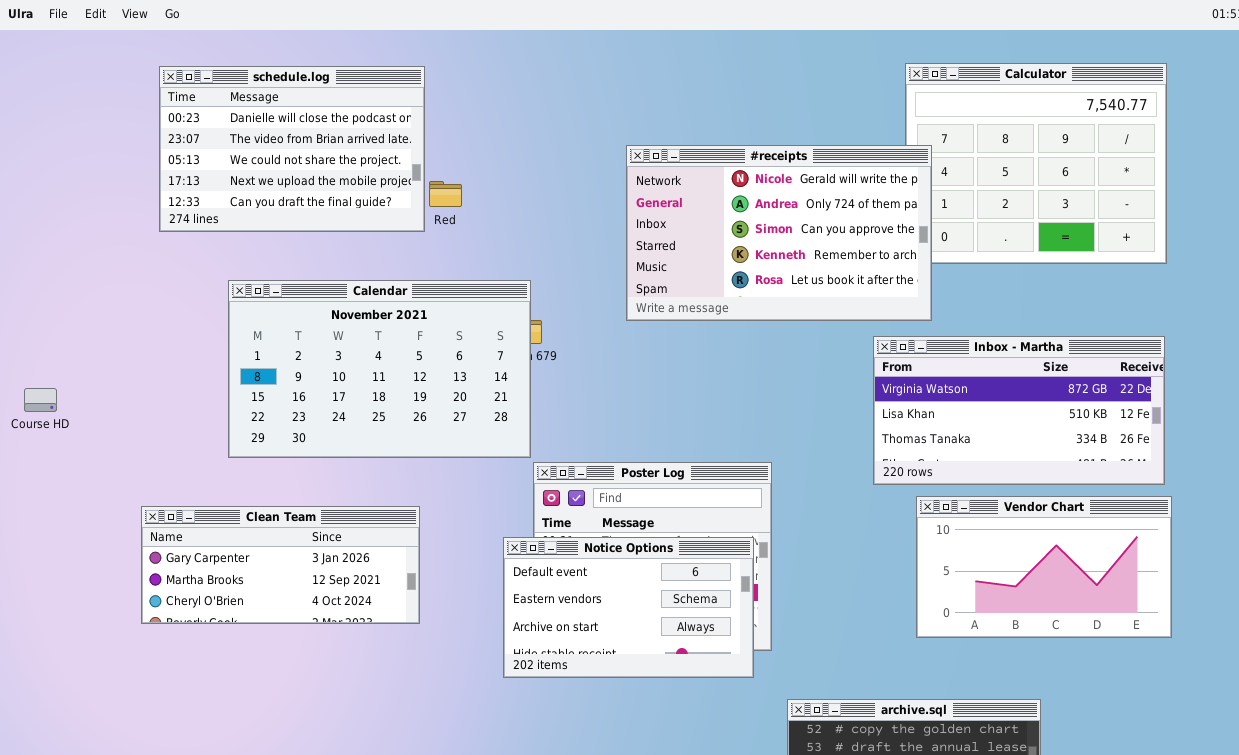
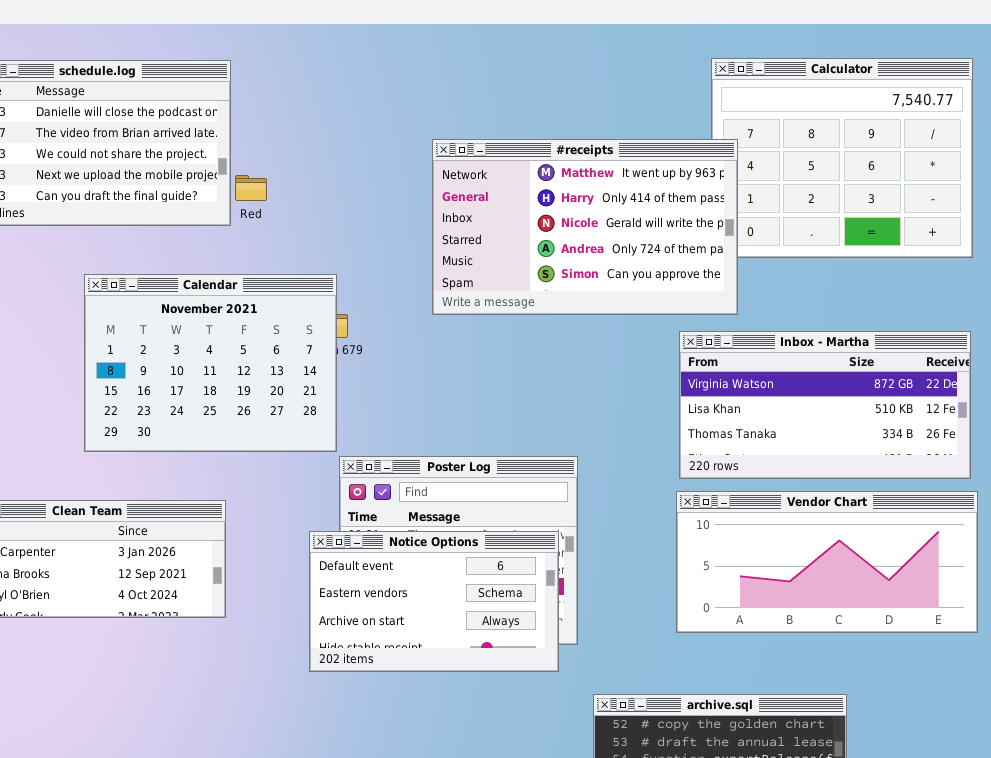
#receipts: [626,145,932,321] -> [432,139,738,315], scrolled up 2 rows
Calendar: [228,280,531,458] -> [84,274,337,452], resized
Vendor Chart: [916,496,1172,638] -> [676,491,978,633], resized

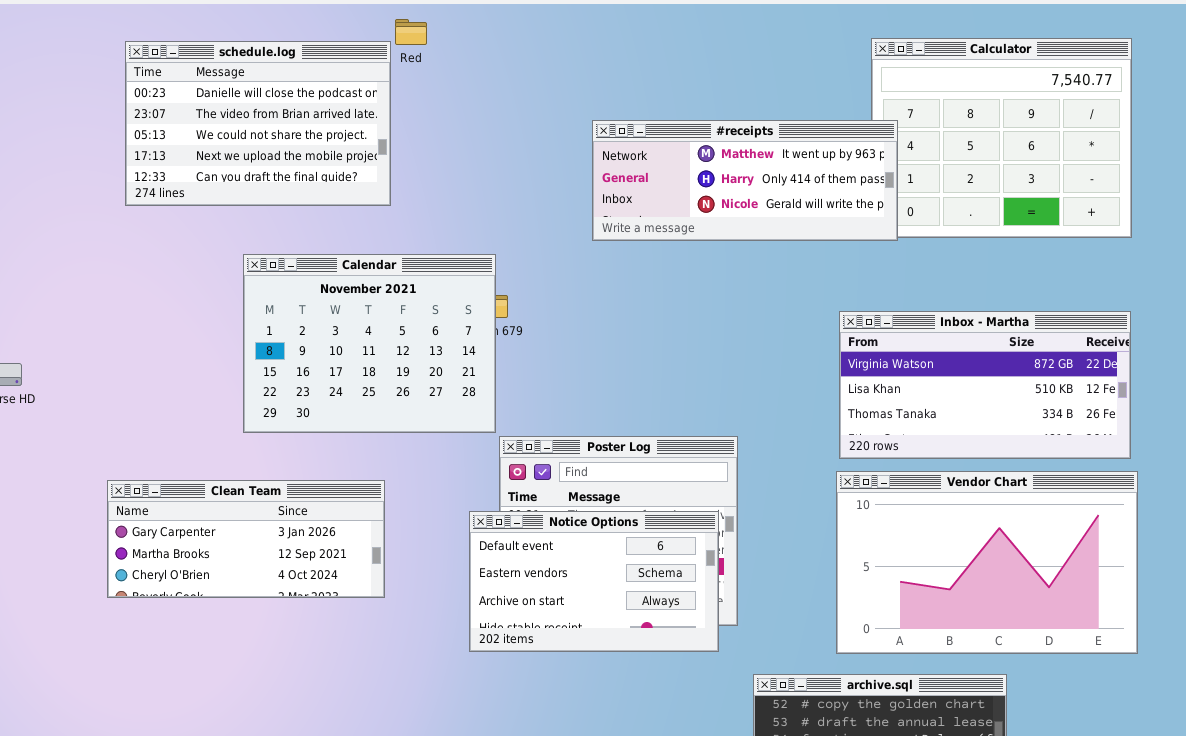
#receipts: [432,139,738,315] -> [592,120,898,241], resized
Red: [235,175,267,201] -> [395,19,427,45], moved
Vendor Chart: [676,491,978,633] -> [836,471,1138,654], resized

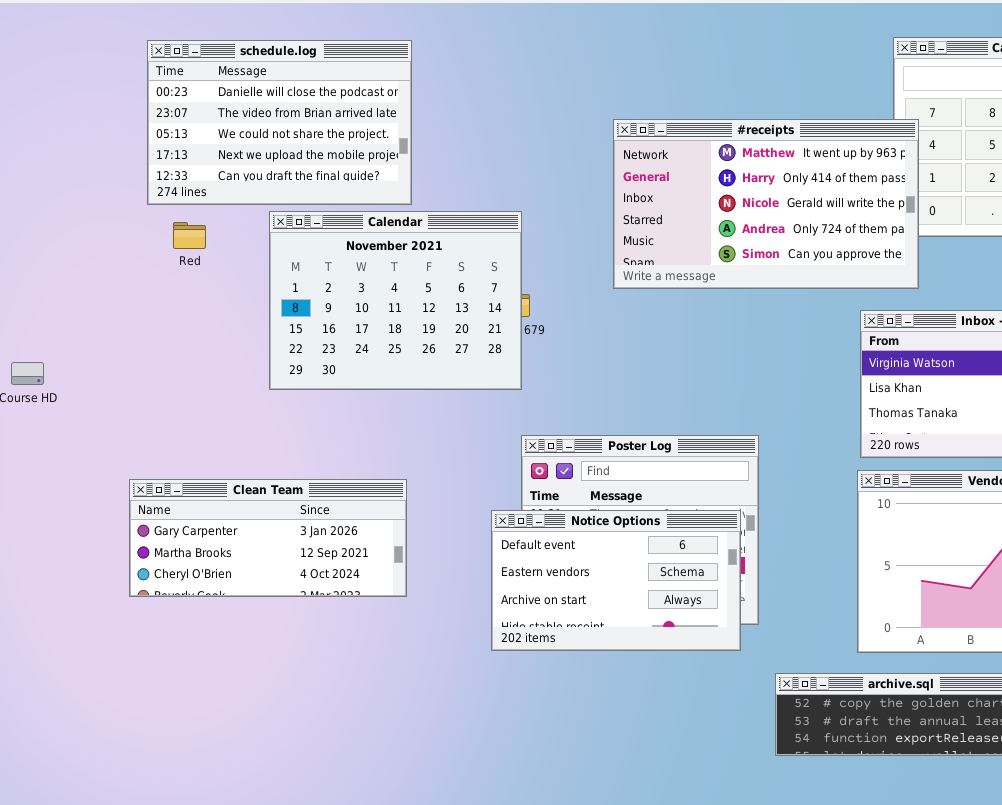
Red: [395,19,427,45] -> [173,222,206,249], moved
#receipts: [592,120,898,241] -> [613,119,919,289], resized
Calendar: [243,254,496,433] -> [269,211,522,390], moved

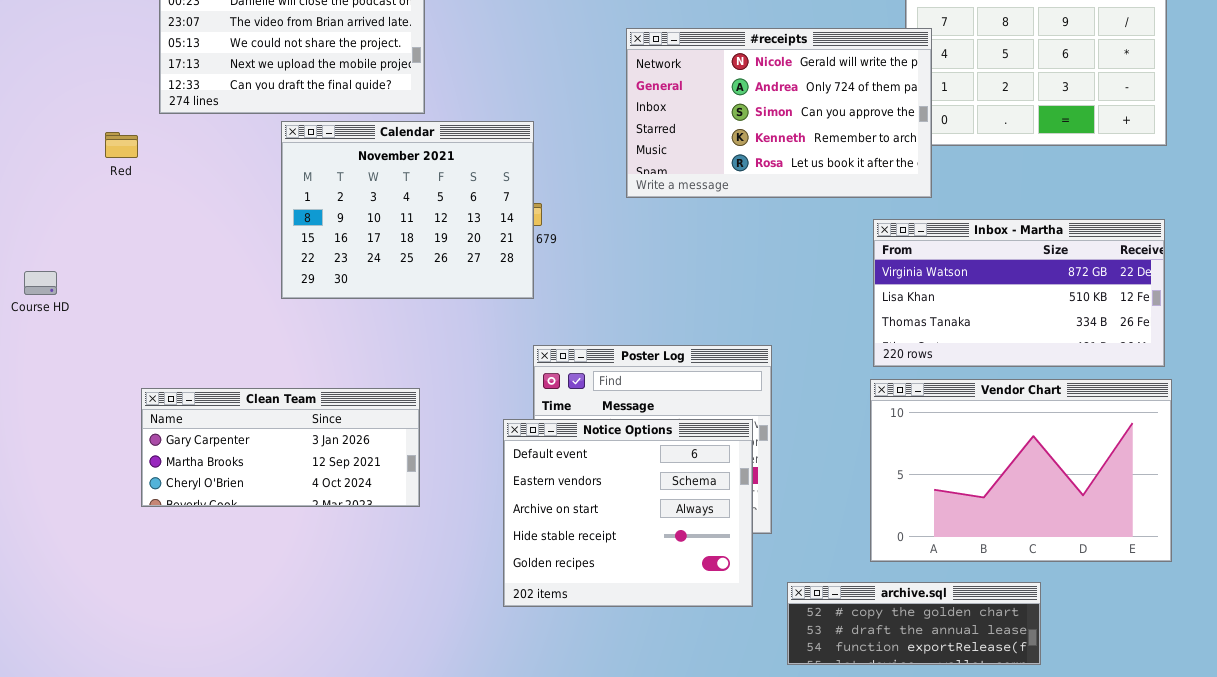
#receipts: [613,119,919,289] -> [626,28,932,198], scrolled down 2 rows
Red: [173,222,206,249] -> [105,132,138,158], moved
Notice Options: [491,510,741,651] -> [503,419,753,607], resized

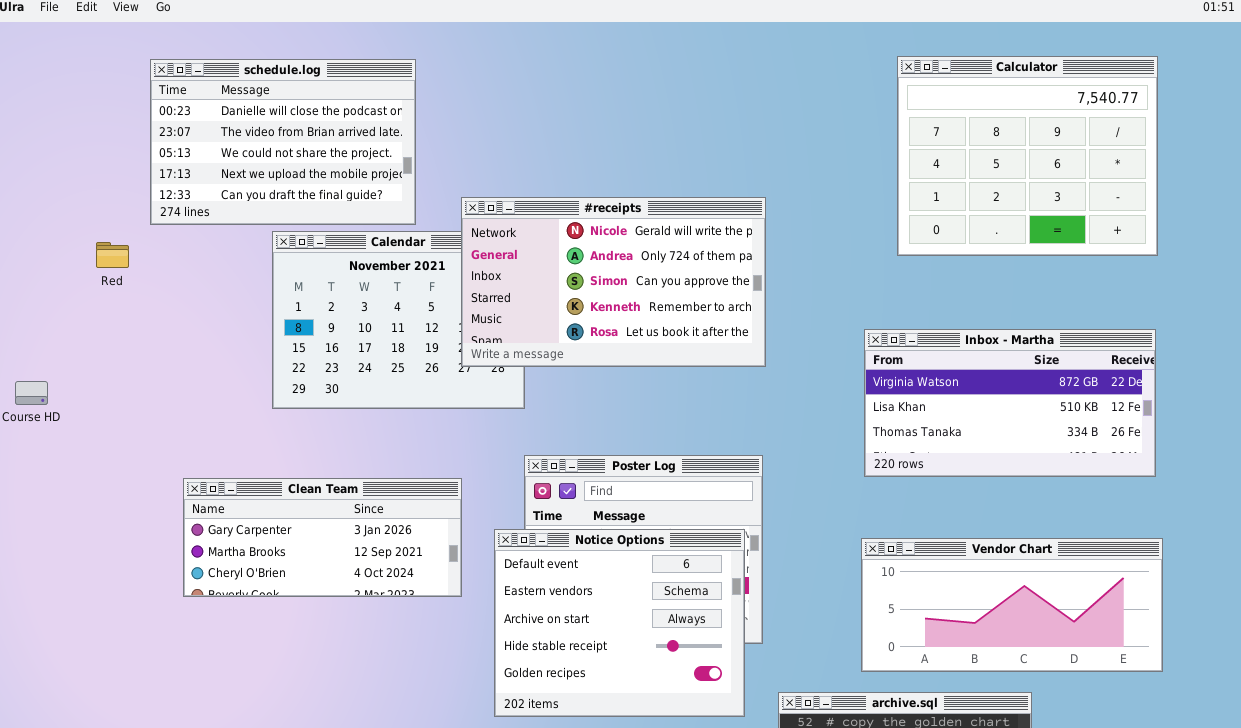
#receipts: [626,28,932,198] -> [461,197,766,367], moved
Vendor Chart: [870,379,1172,562] -> [861,538,1163,672], resized
Clean Team: [141,388,420,507] -> [183,478,462,597], moved

